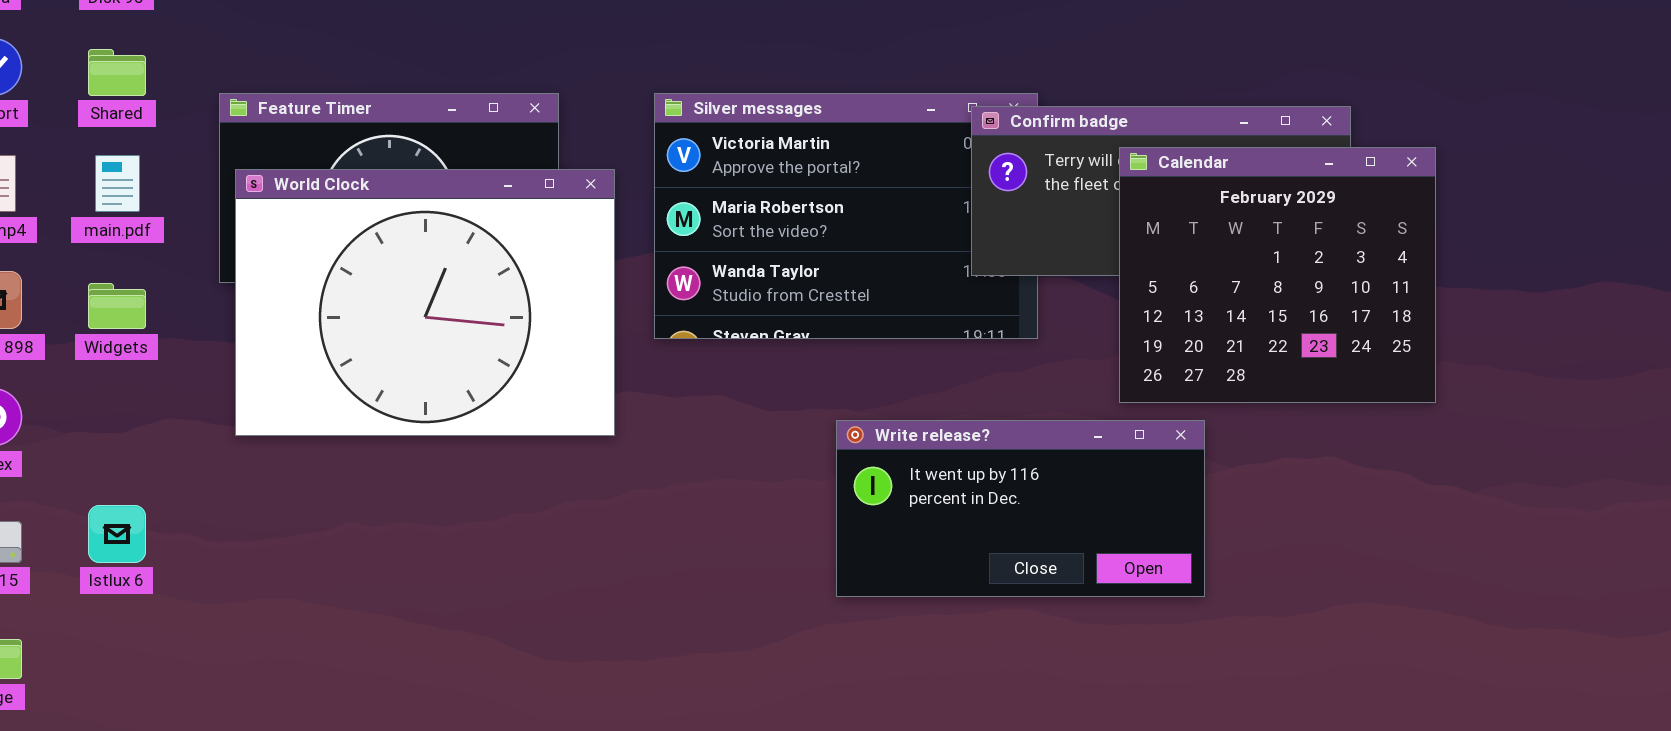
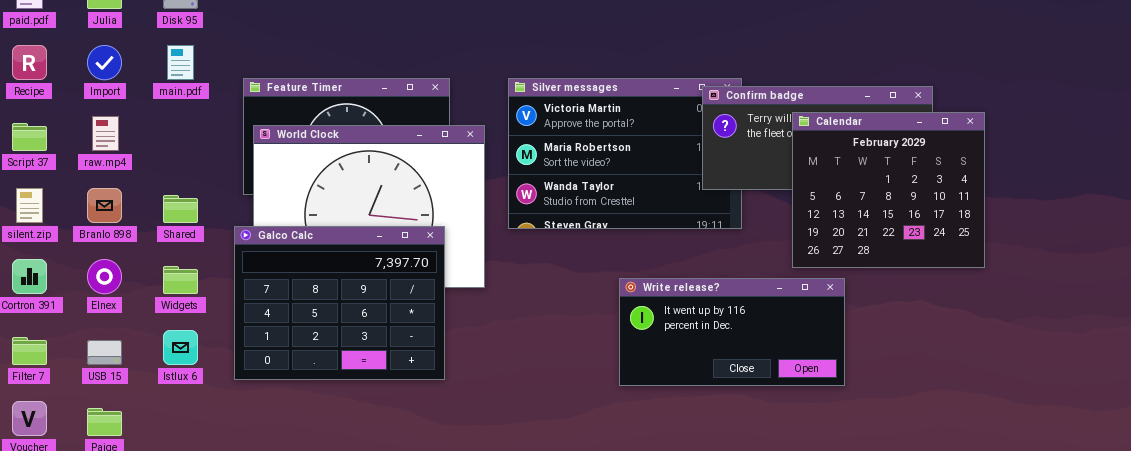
Shared: [88,49,146,96] -> [163,195,198,223], moved
main.pdf: [95,155,140,212] -> [167,45,194,80], moved
Widgets: [88,283,146,329] -> [163,266,198,294], moved
Galco Calc: none -> [234,226,445,380], opened

